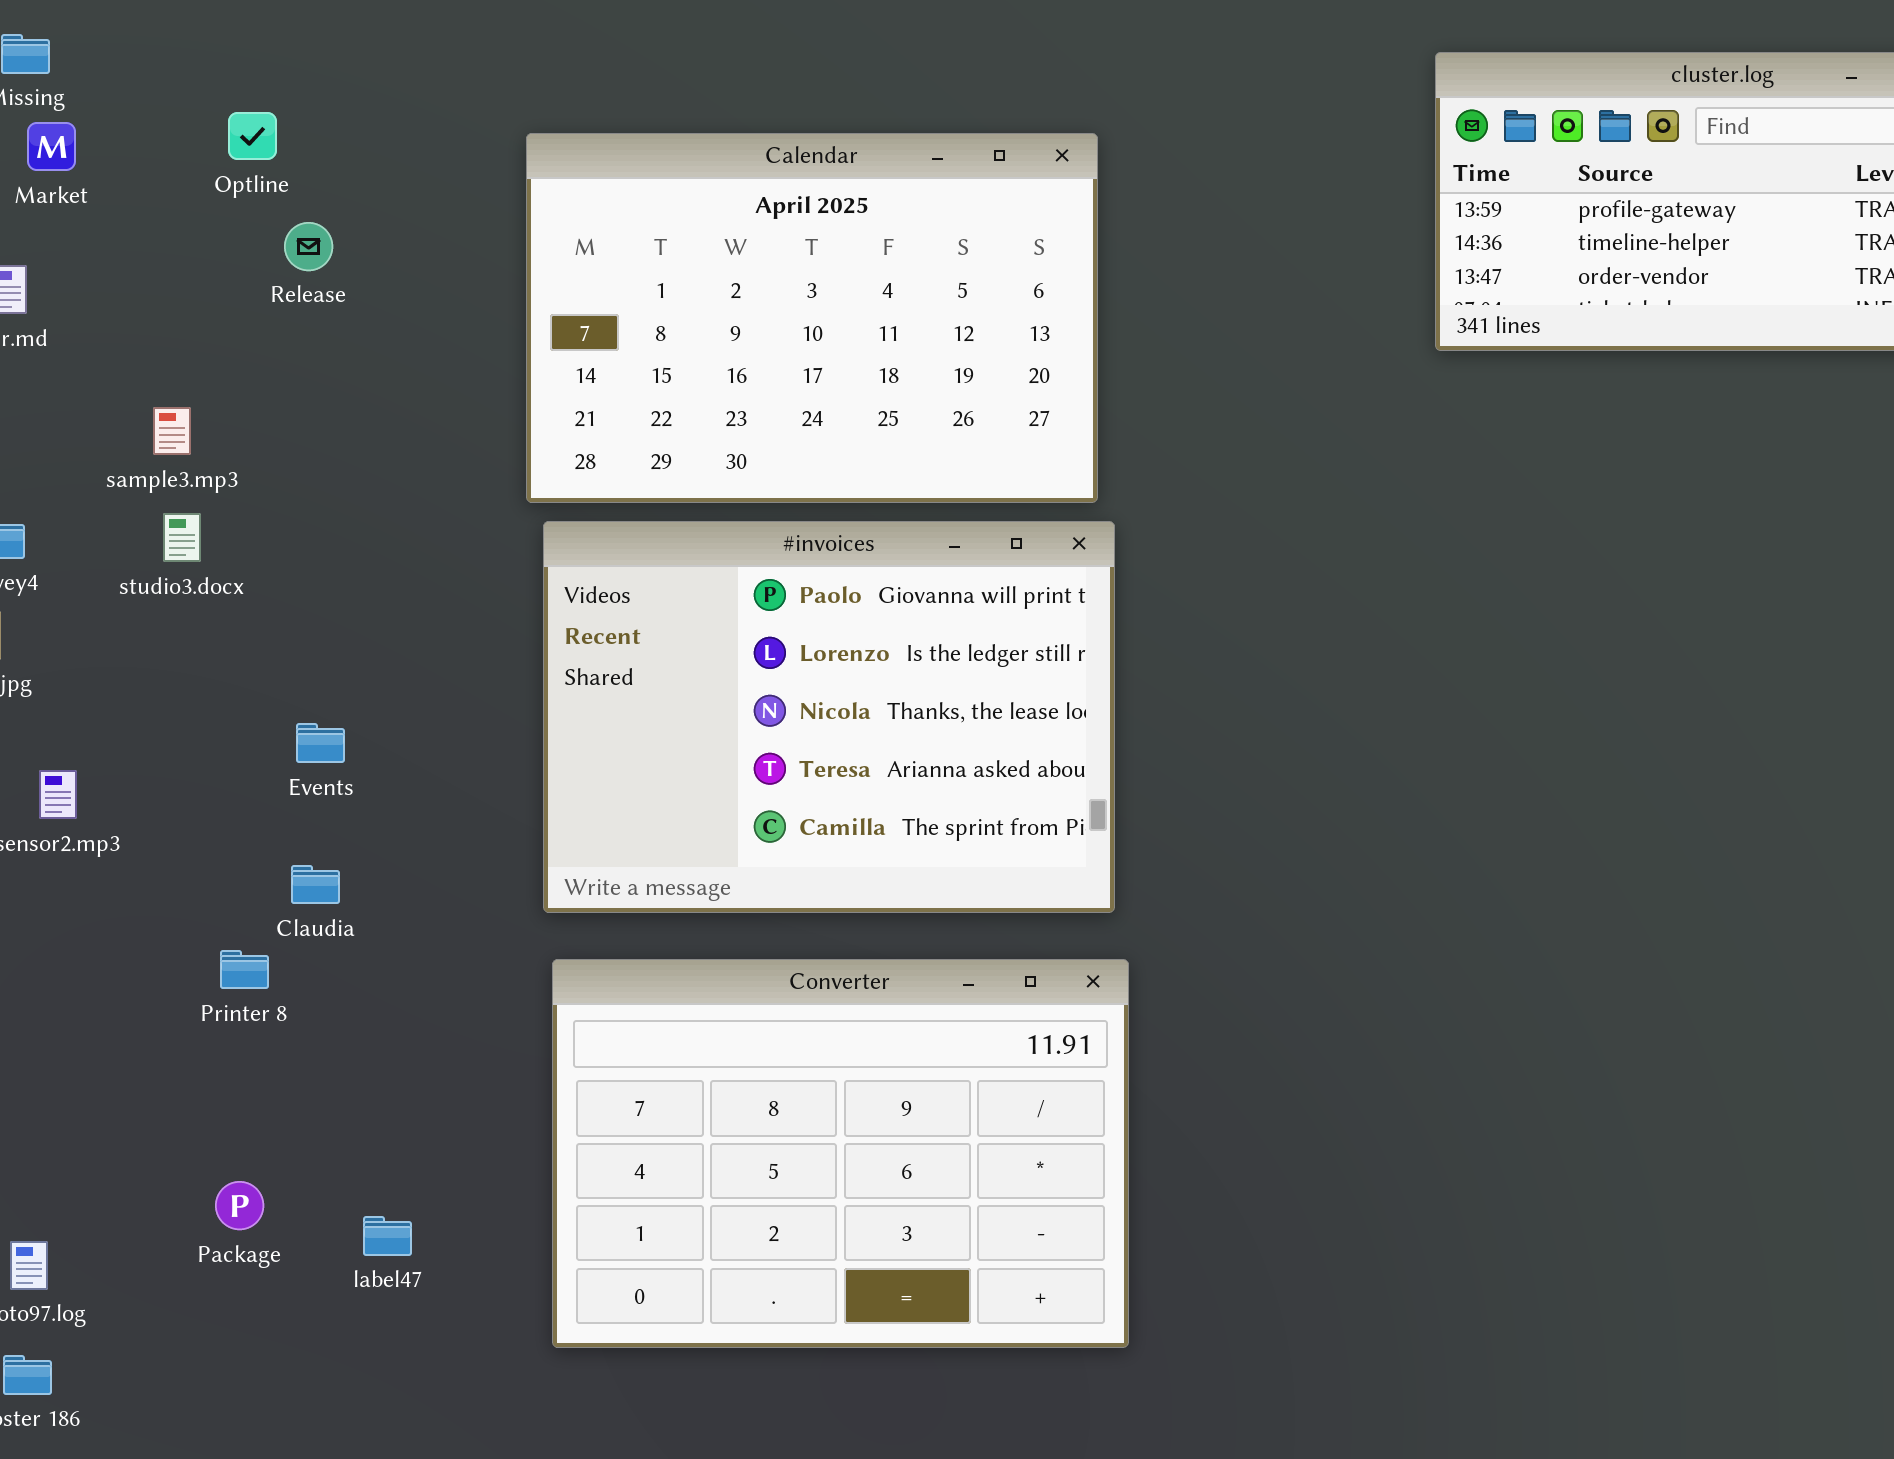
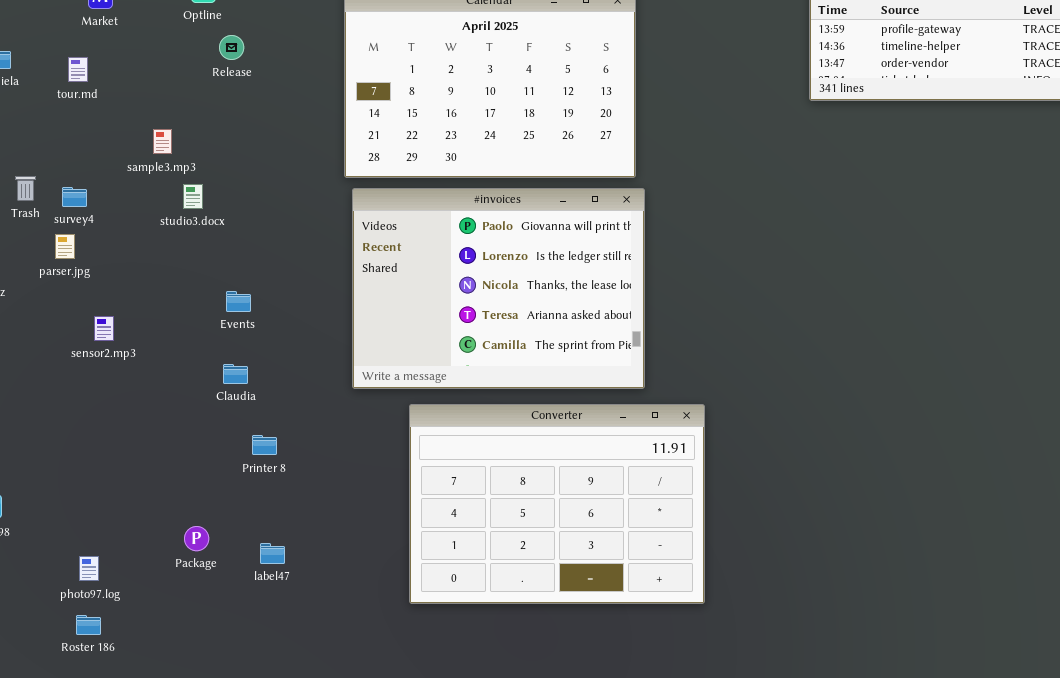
studio3.docx: [163,513,201,562] -> [183,184,203,209], moved
Printer 8: [220,950,269,989] -> [252,435,277,455], moved
Converter: [552,959,1129,1348] -> [409,404,705,604], moved

